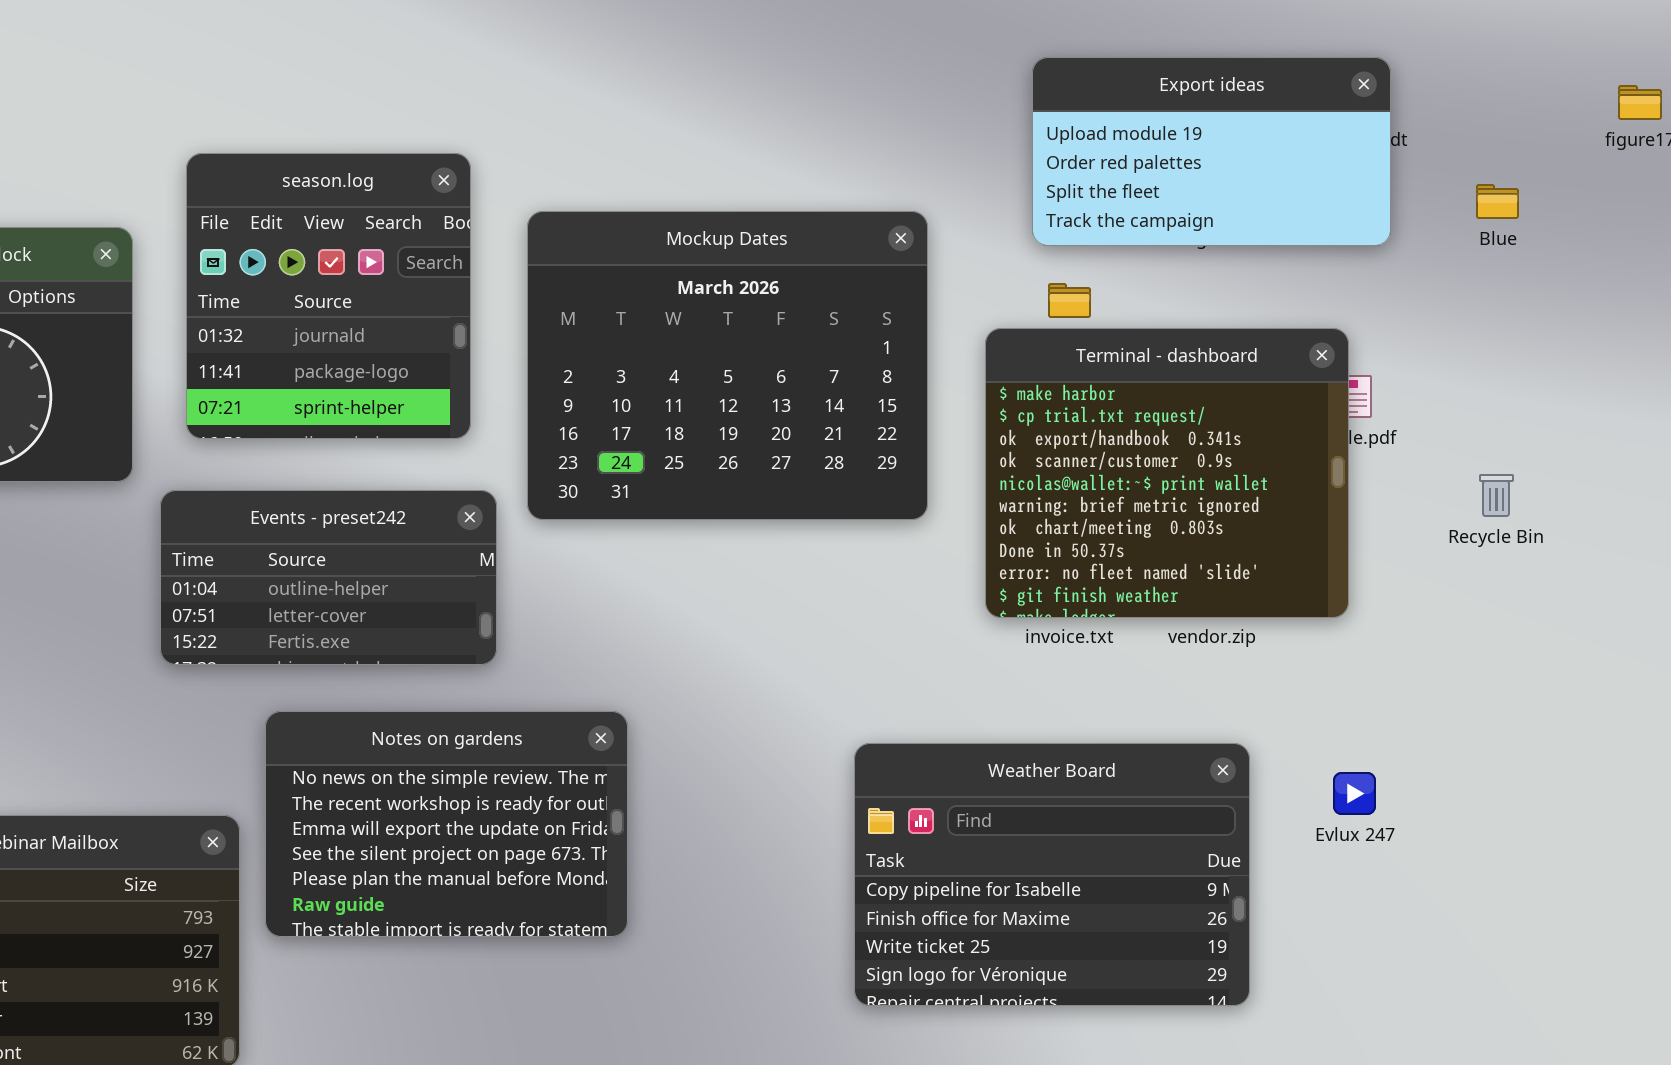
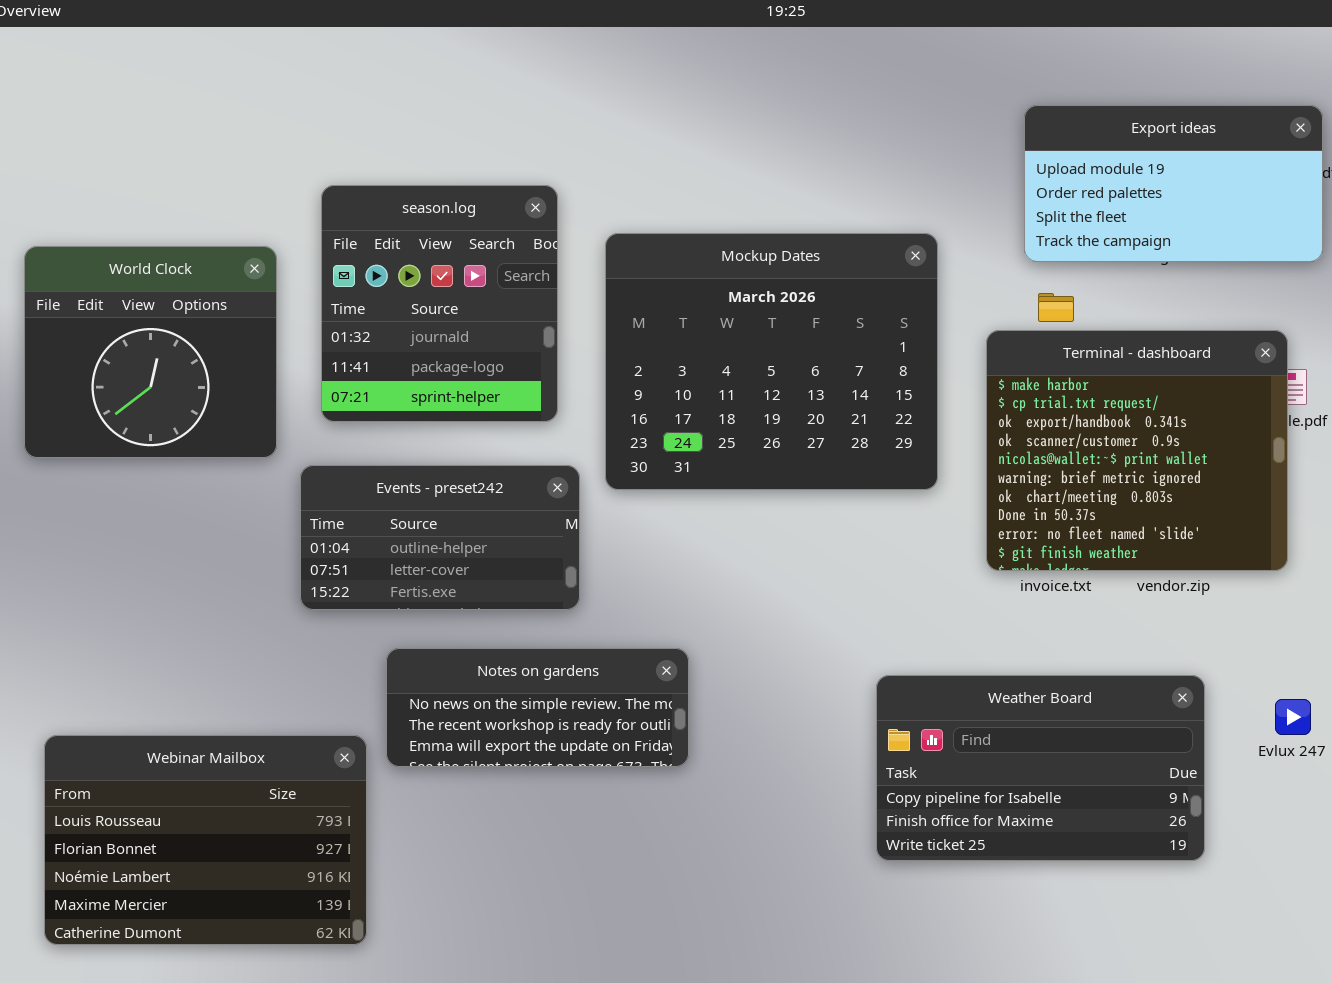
Notes on gardens: [265,711,628,937] -> [386,648,689,767], resized
Weather Board: [854,743,1250,1006] -> [876,675,1205,861], resized

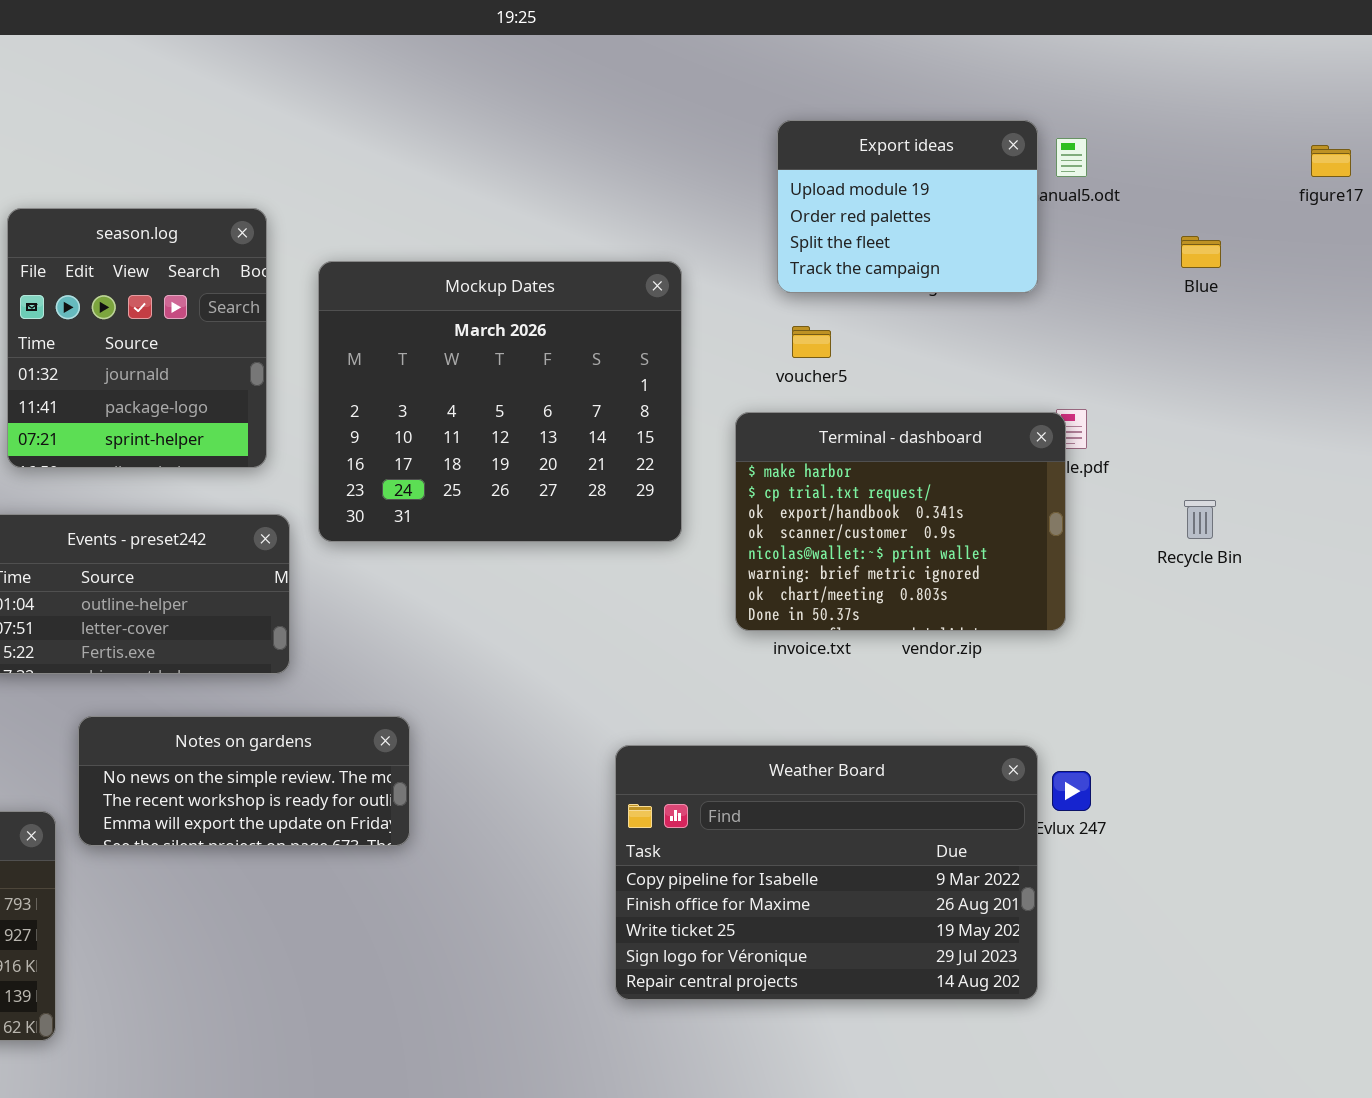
Export ideas: [1024,105,1323,262] -> [777,120,1038,293], resized
Terminal - dashboard: [986,330,1288,571] -> [735,412,1066,631], resized
Weather Board: [876,675,1205,861] -> [615,745,1038,1000], resized

